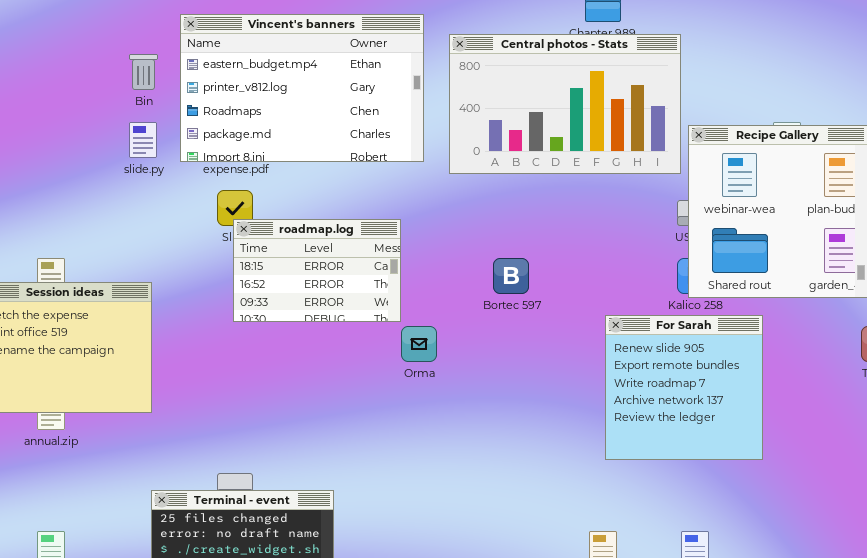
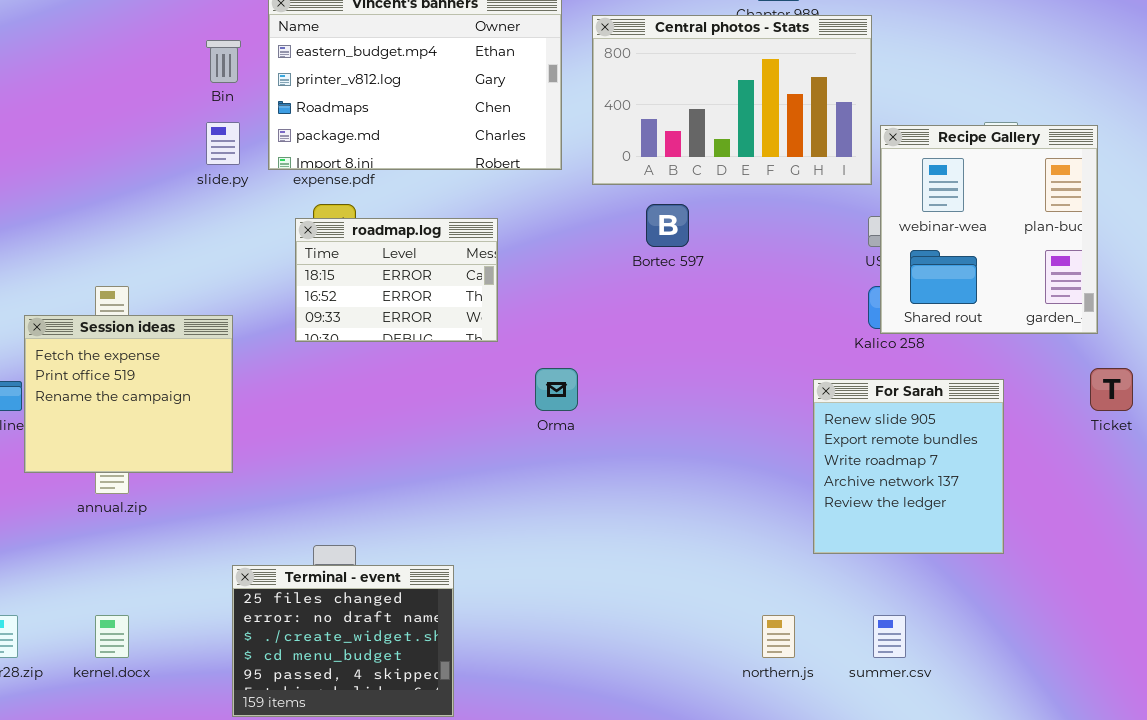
roadmap.log: [233,219,401,322] -> [295,218,498,342], moved
Bortec 597: [493,258,529,294] -> [646,204,689,247], moved
For Sarah: [605,315,763,460] -> [813,379,1004,554], moved

